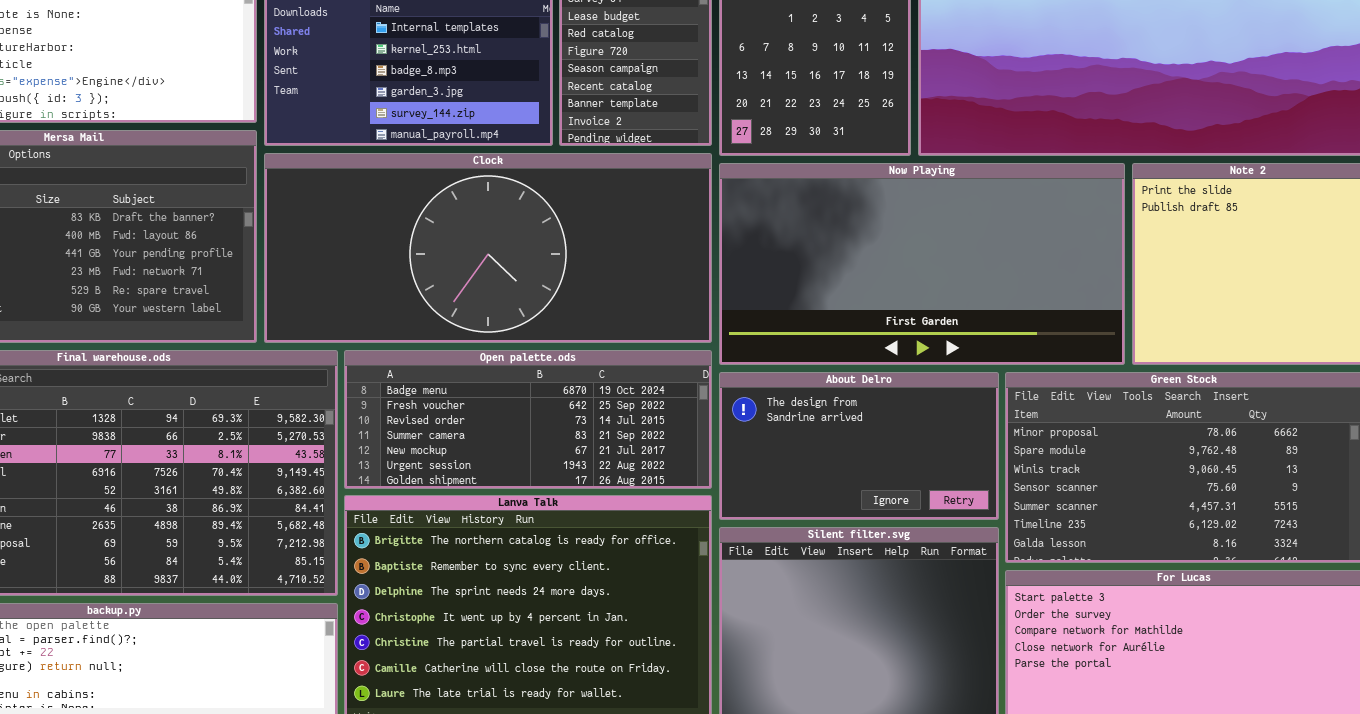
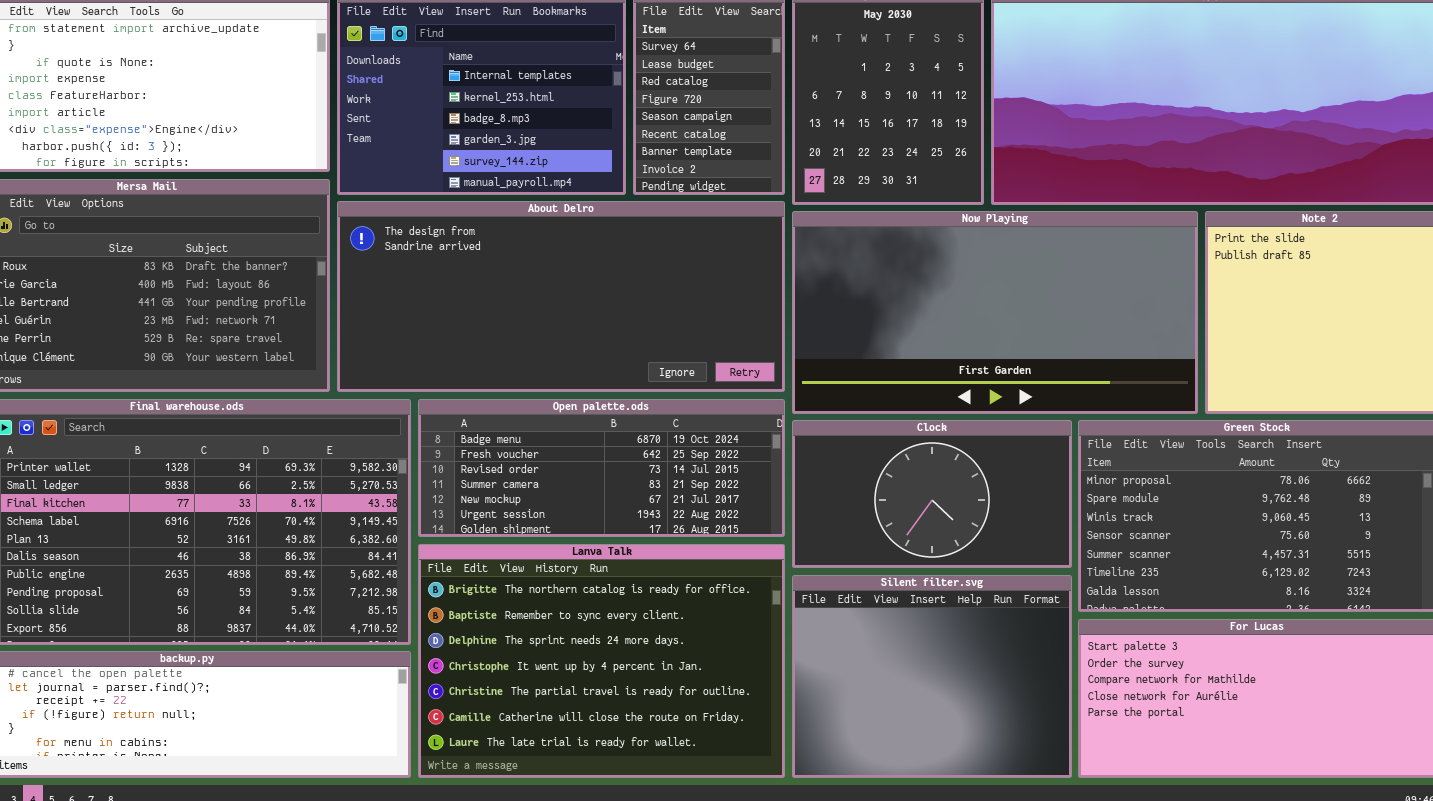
Clock: [264,153,712,343] -> [792,420,1072,568], moved, resized
About Delro: [719,372,999,520] -> [337,201,785,392], moved, resized

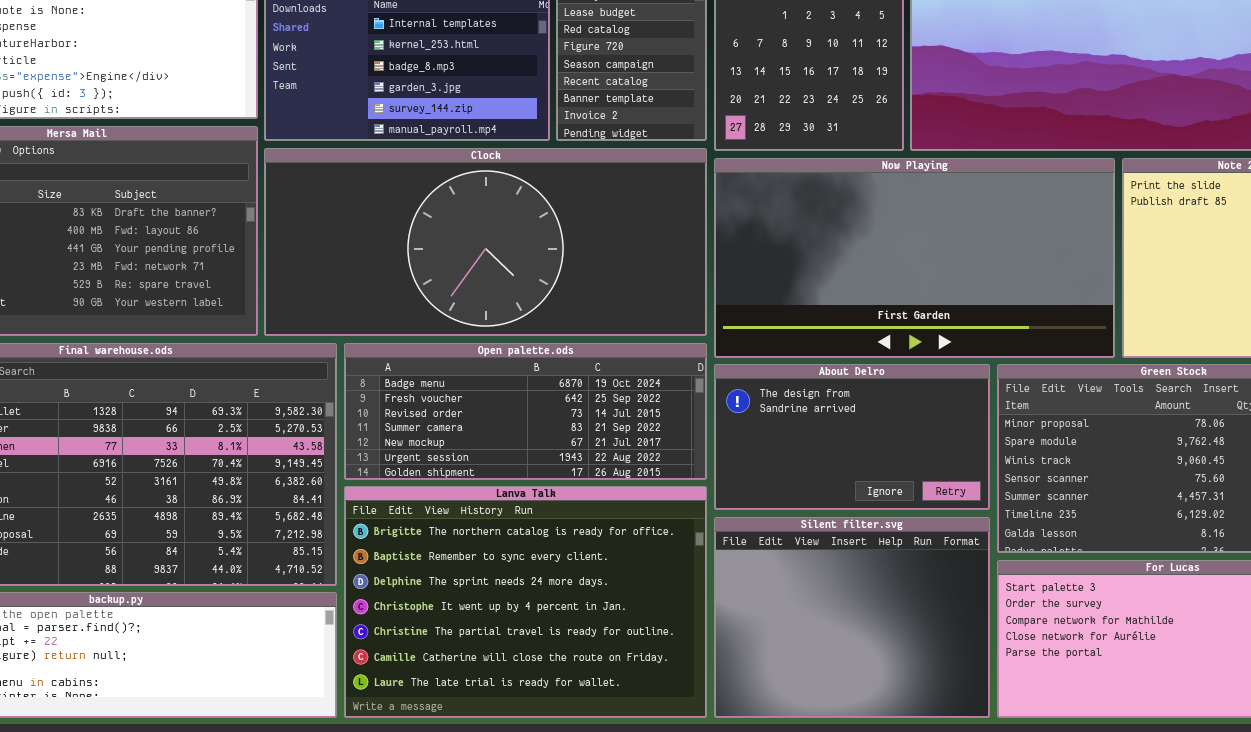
About Delro: [337,201,785,392] -> [714,364,990,510], moved, resized
Clock: [792,420,1072,568] -> [264,148,707,336], moved, resized

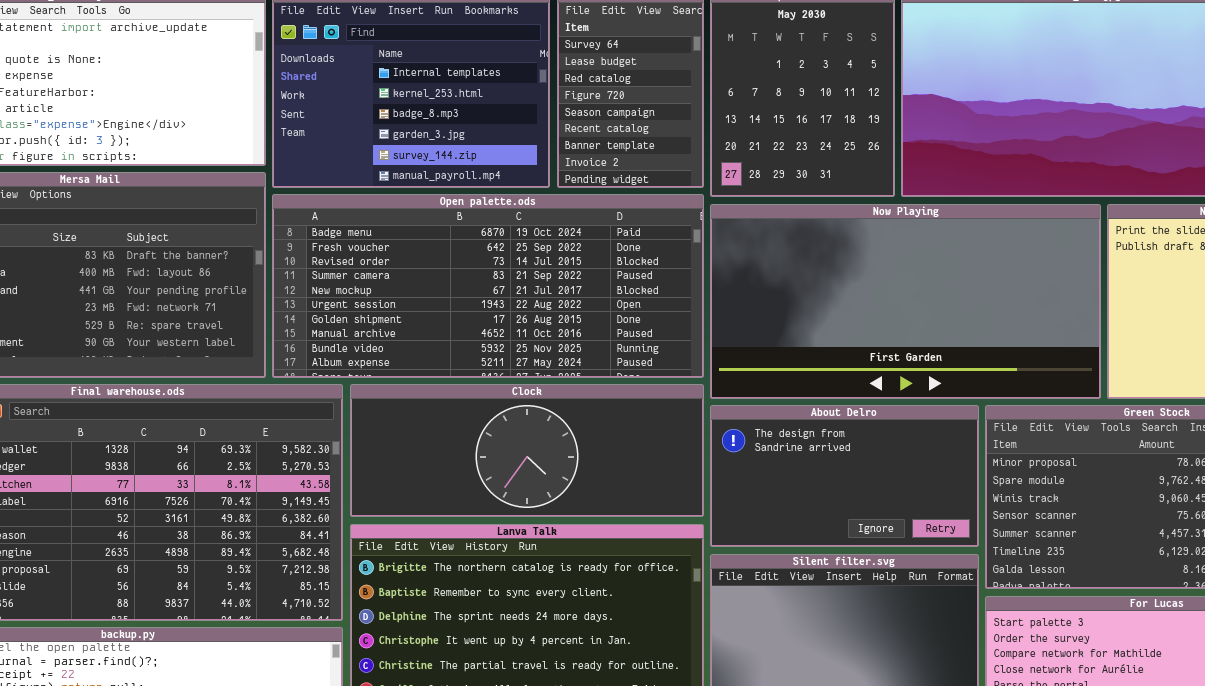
Clock: [264,148,707,336] -> [350,384,704,517], moved, resized
Open palette.ods: [344,343,707,480] -> [272,194,704,378], moved, resized

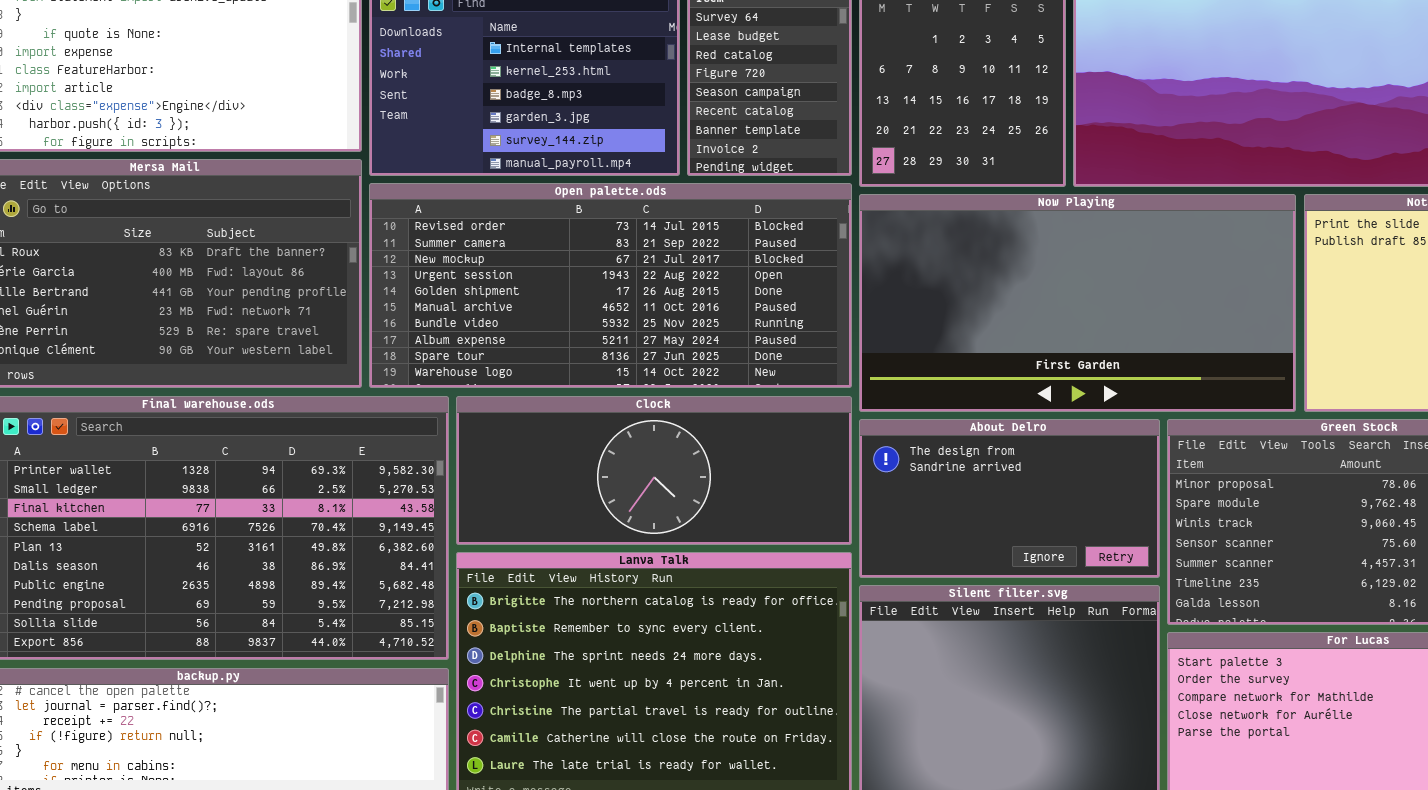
Open palette.ods: [272,194,704,378] -> [369,183,852,388], scrolled down 2 rows

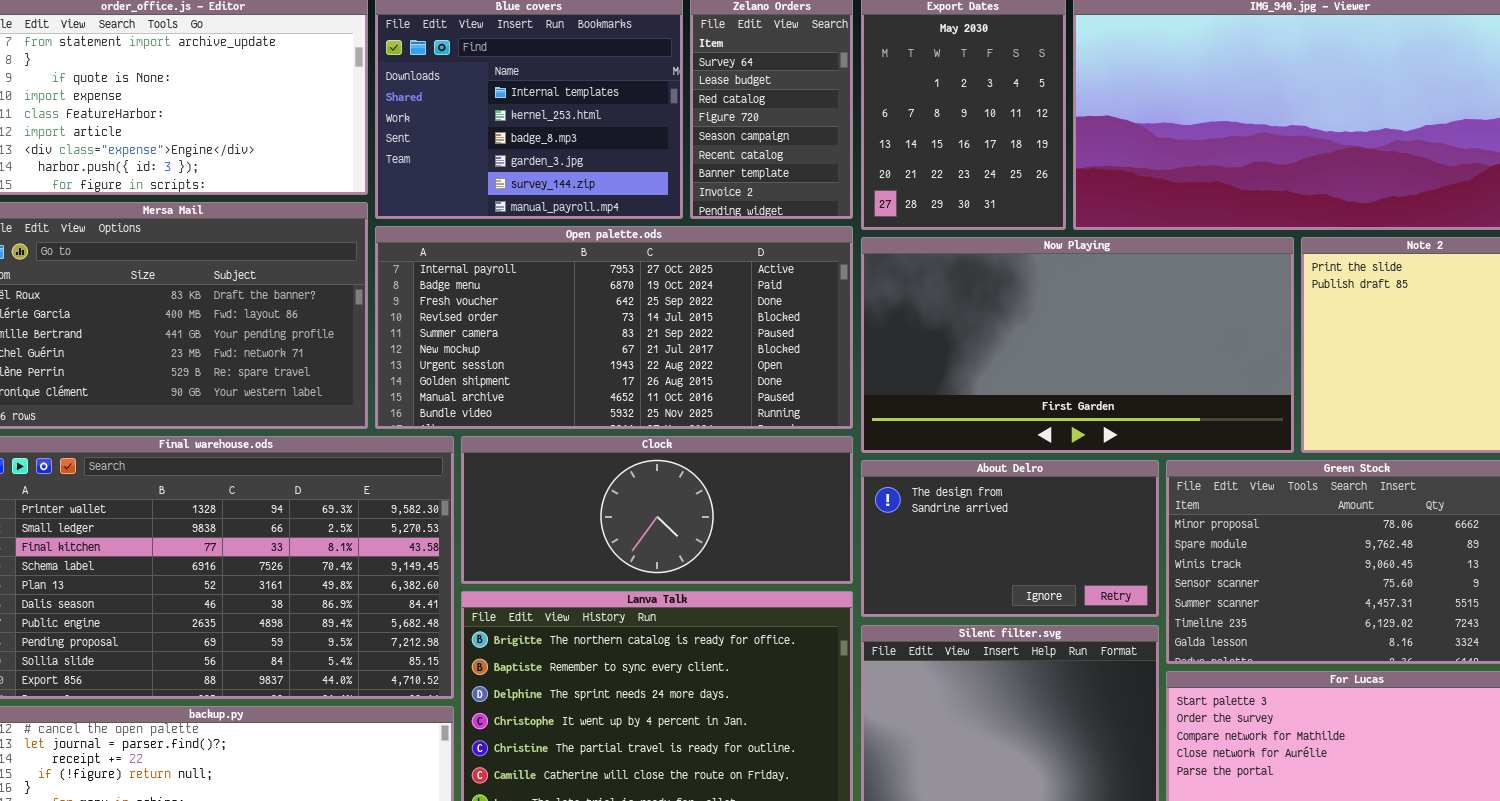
Open palette.ods: [369,183,852,388] -> [375,226,853,429], scrolled up 3 rows

